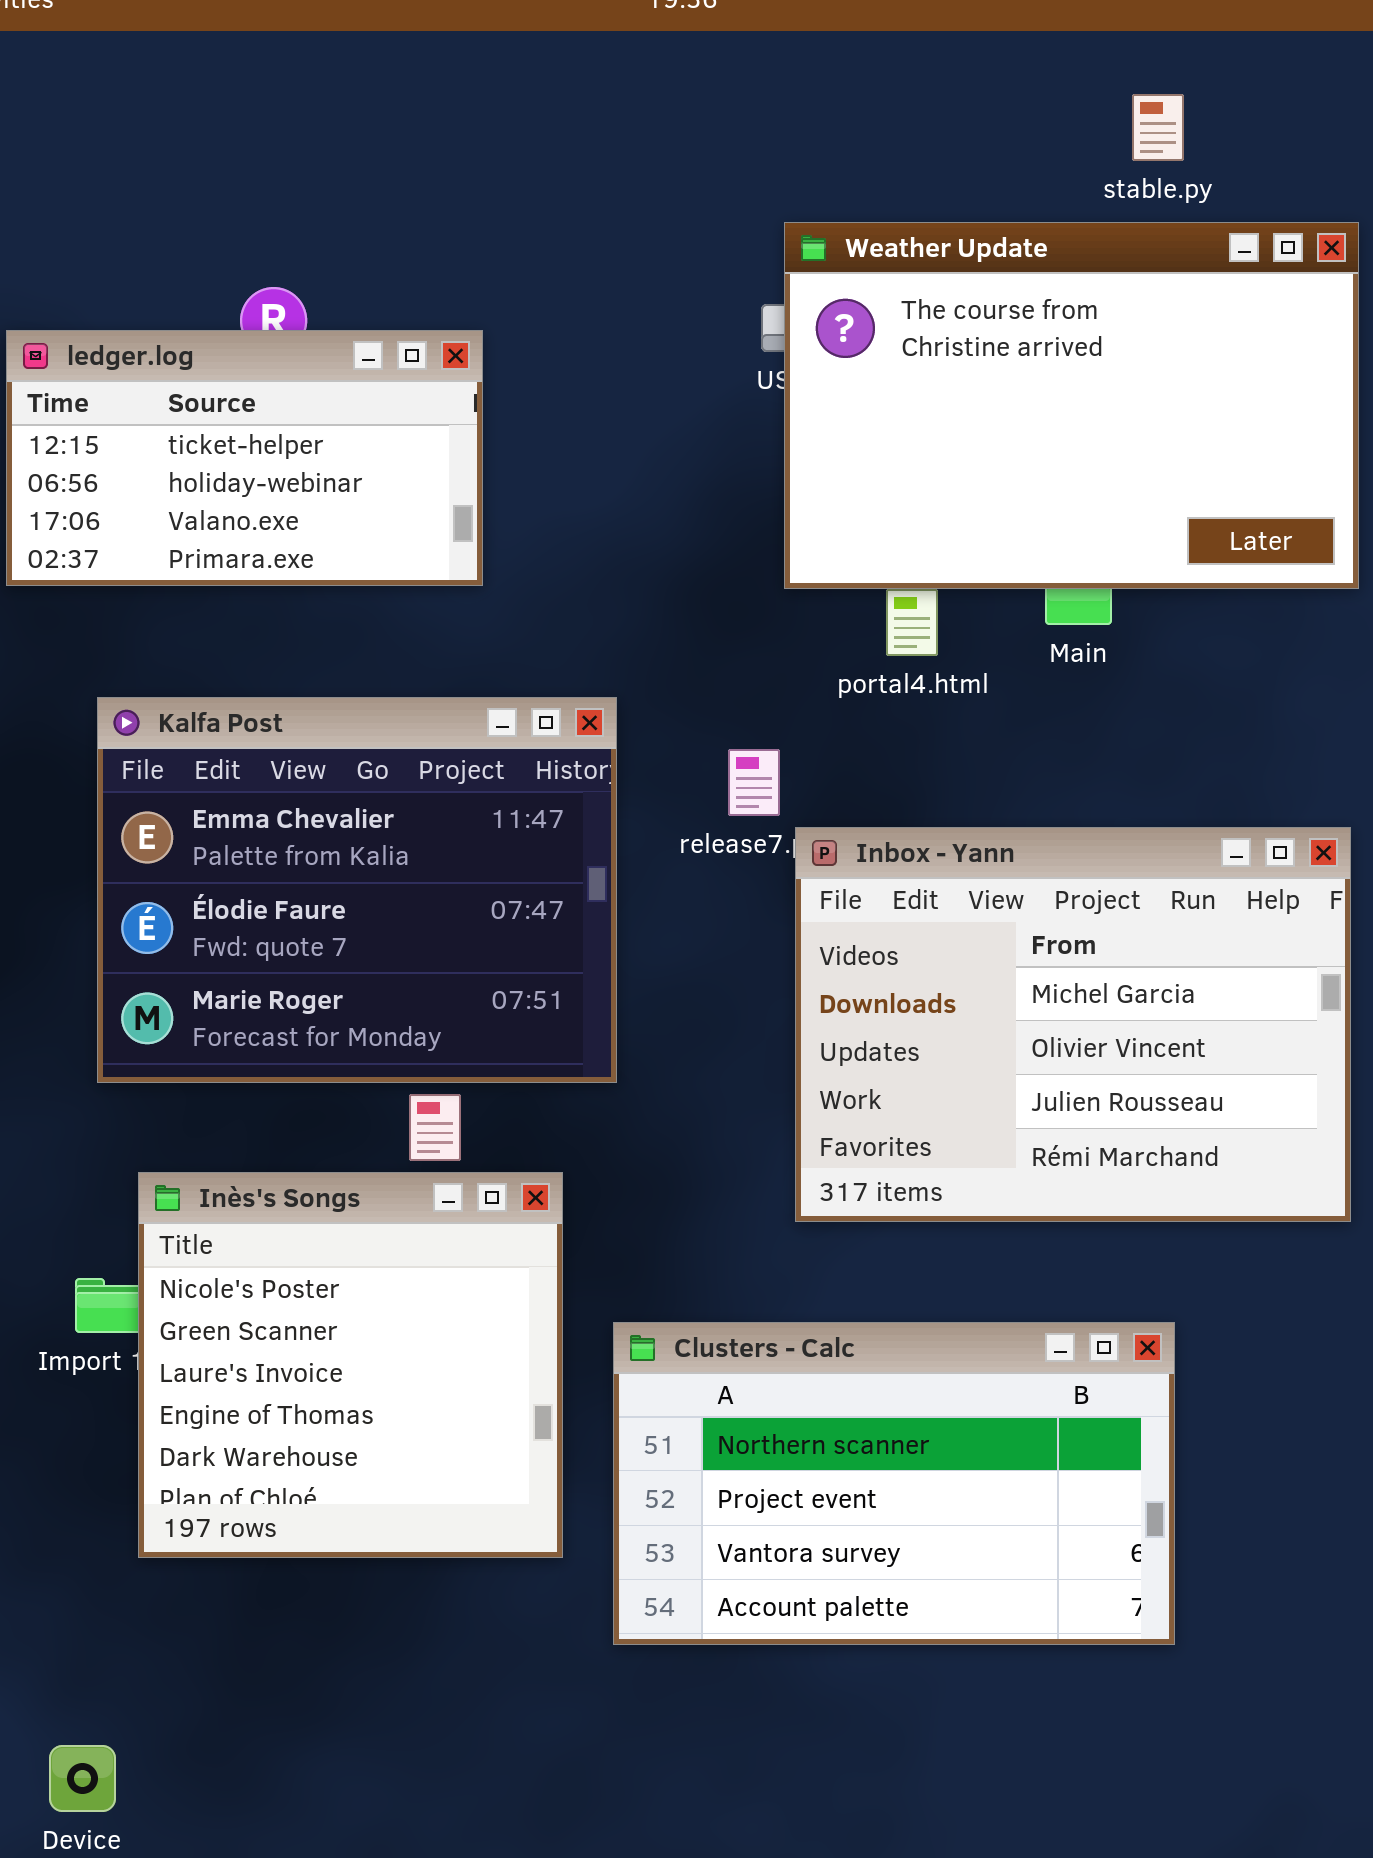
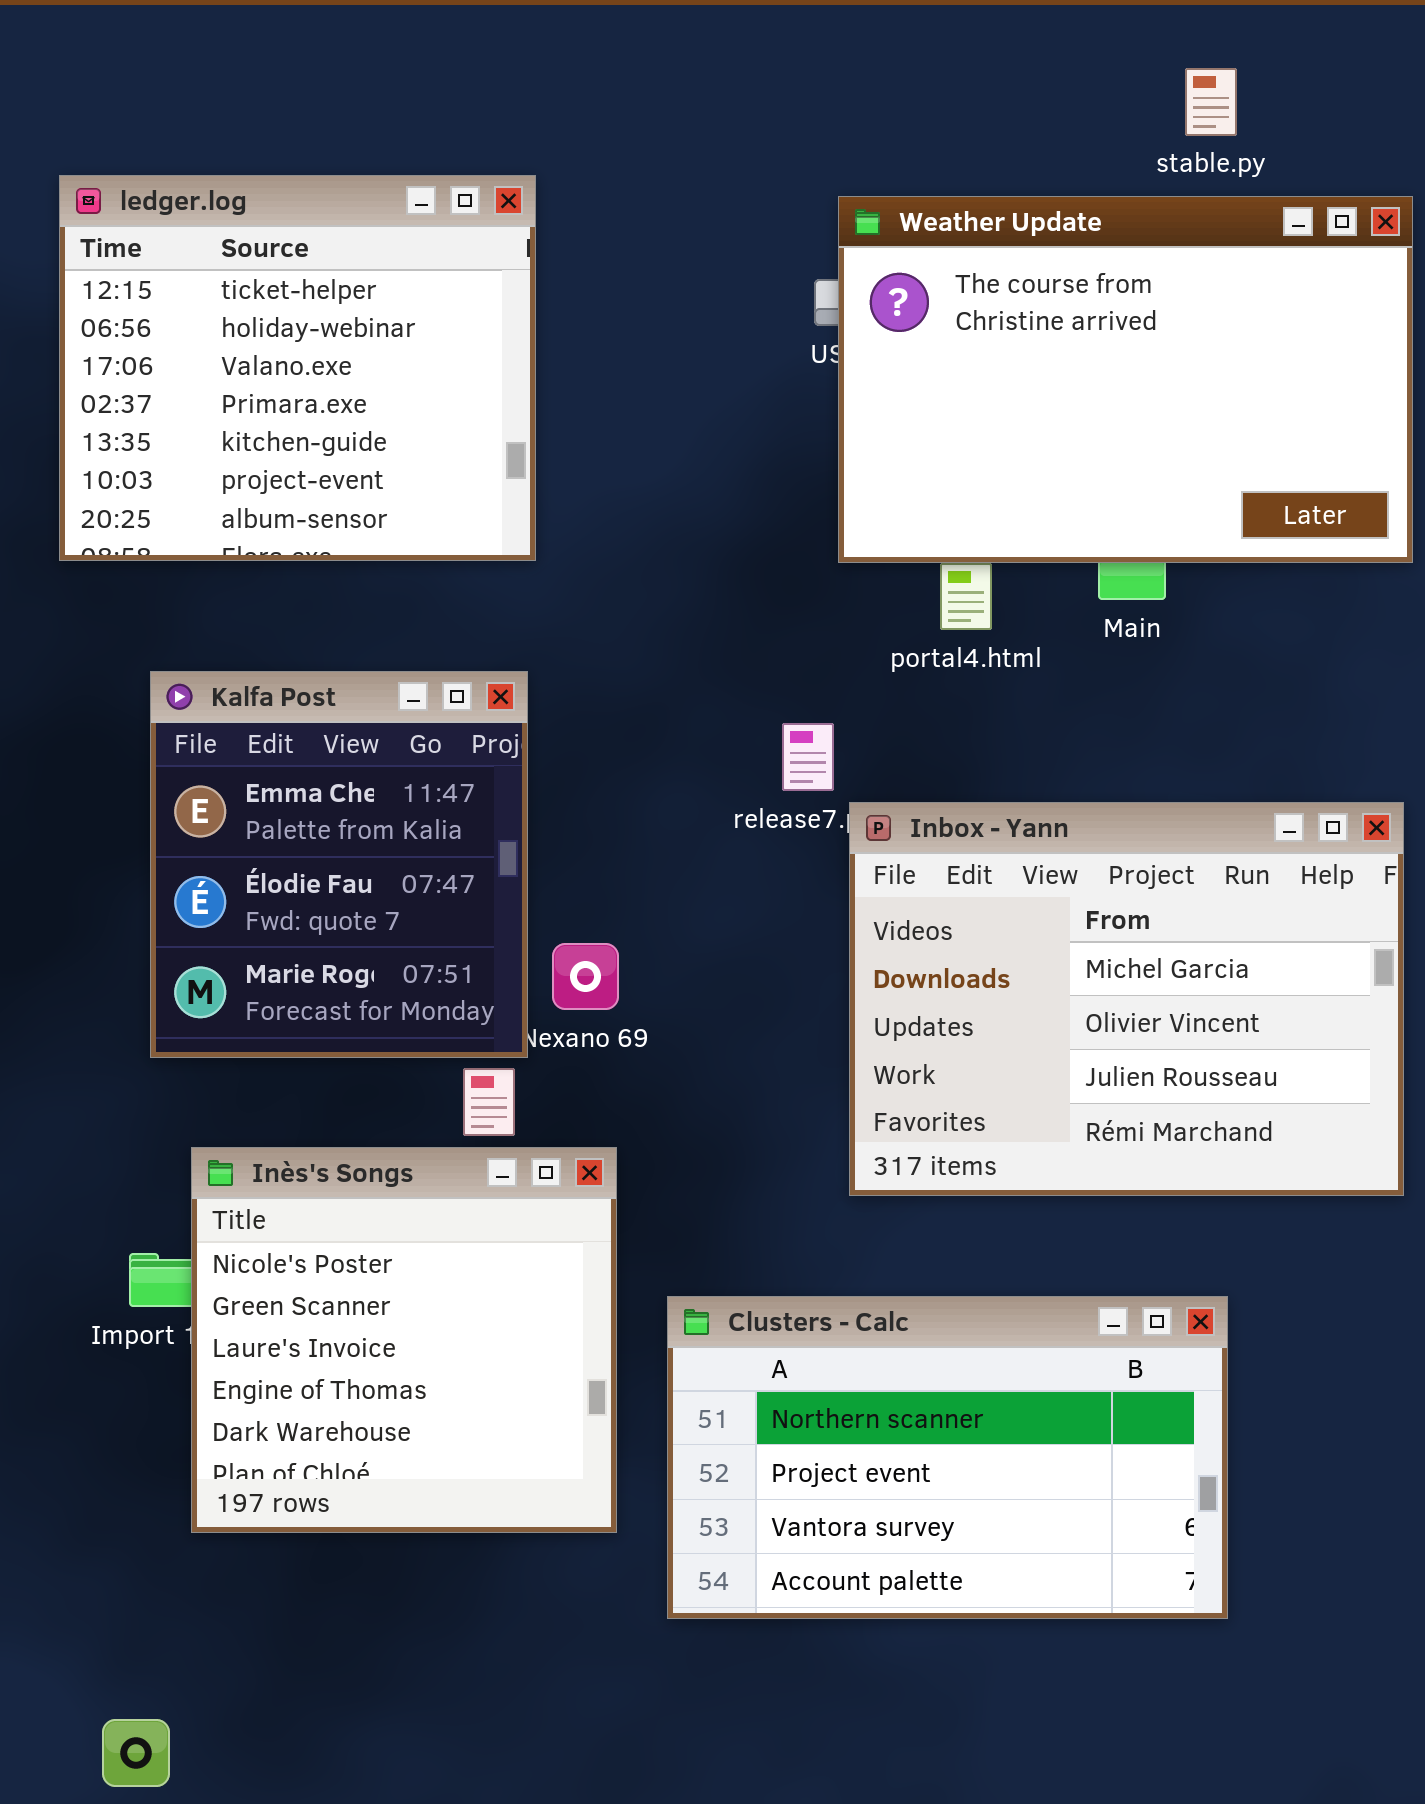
ledger.log: [6,330,483,586] -> [59,175,536,561], resized
Kalfa Post: [97,697,617,1083] -> [150,671,528,1058], resized

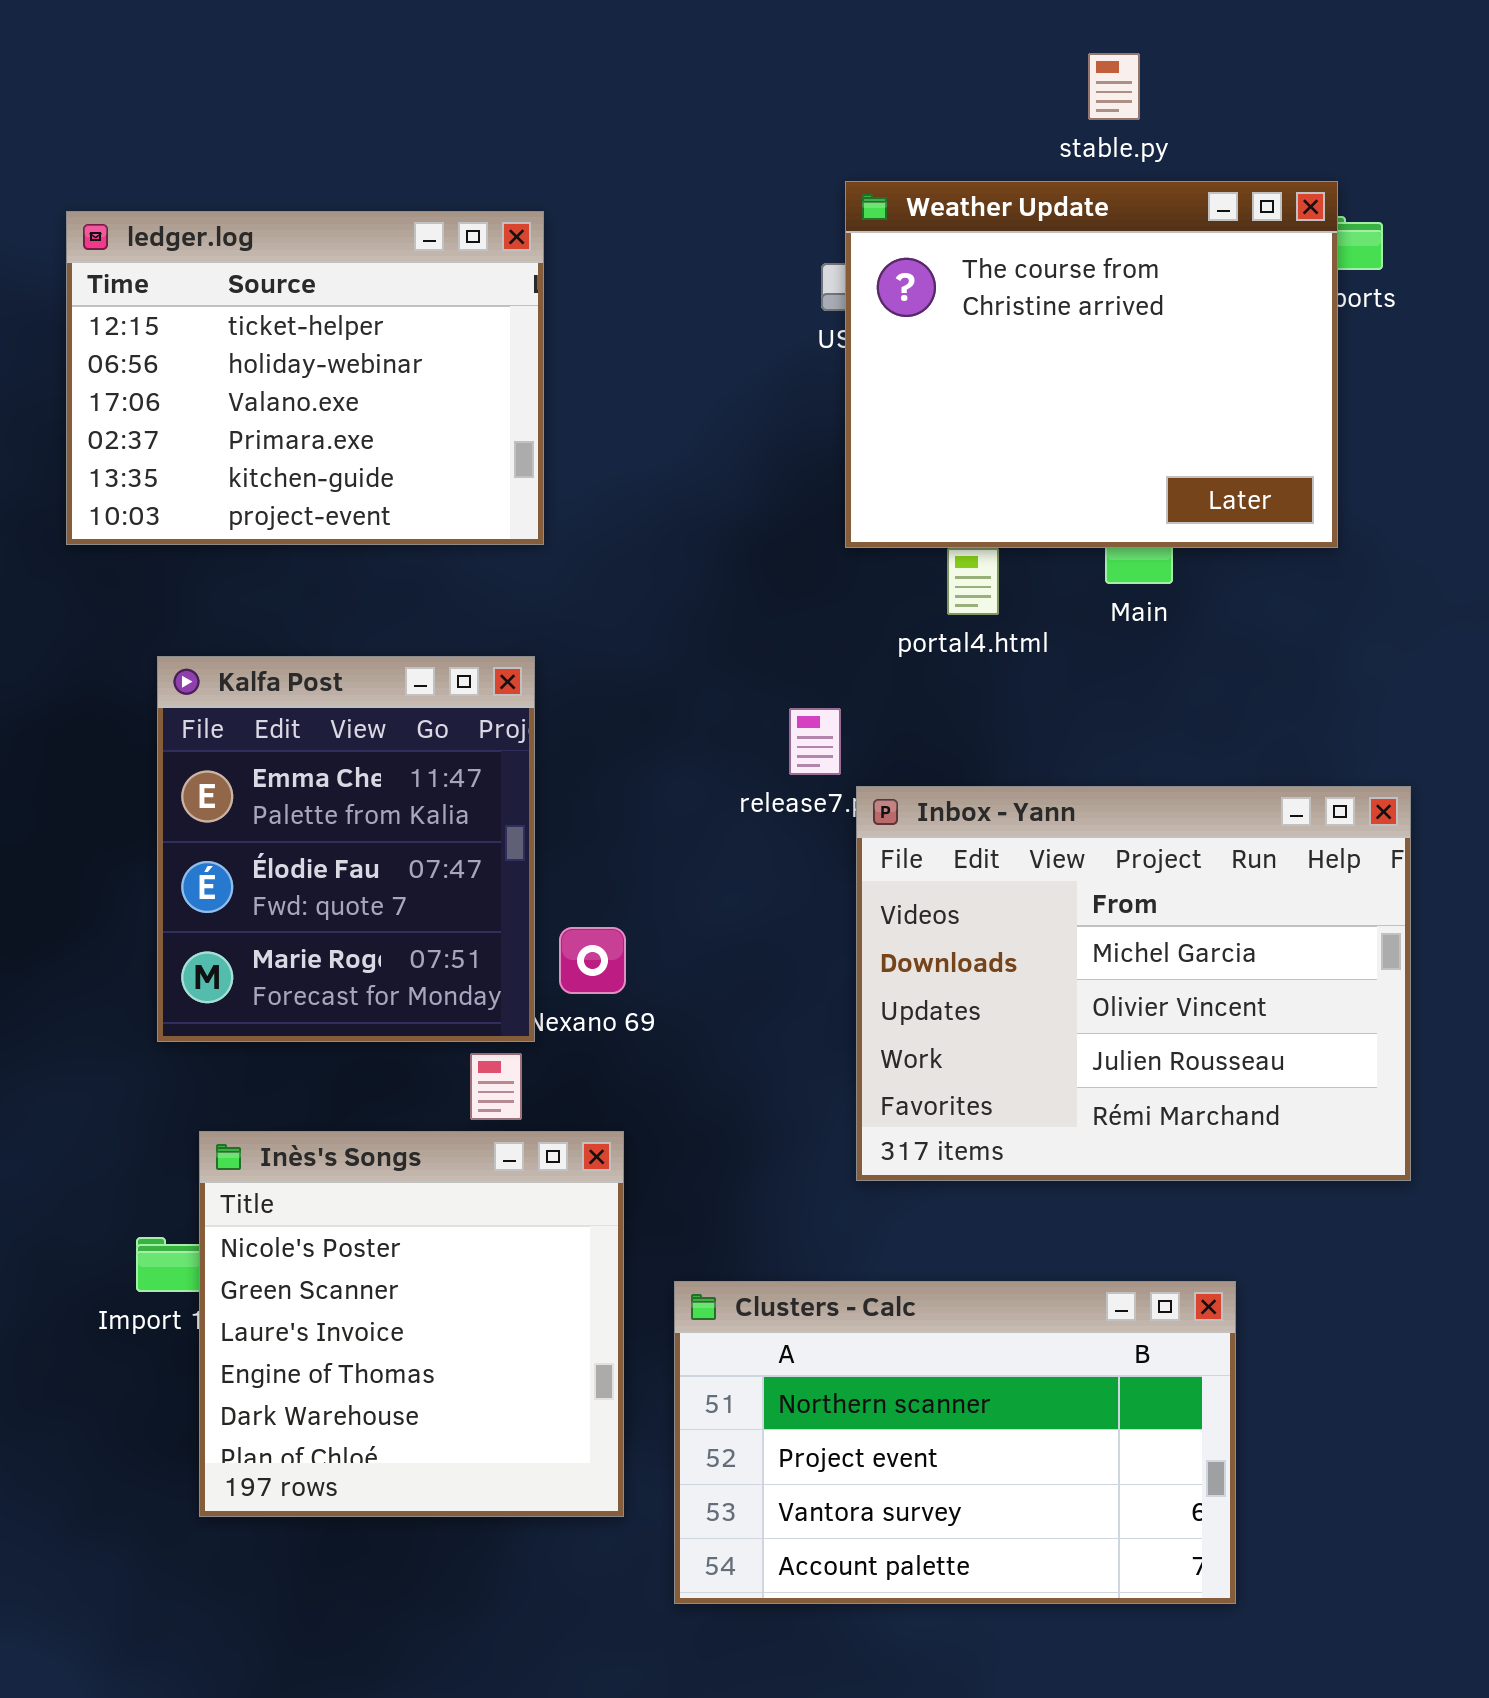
stable.py: [1185,68,1237,136] -> [1088,53,1140,120], moved
ledger.log: [59,175,536,561] -> [66,211,544,545], resized
Weather Update: [838,196,1413,563] -> [845,181,1338,548], resized

